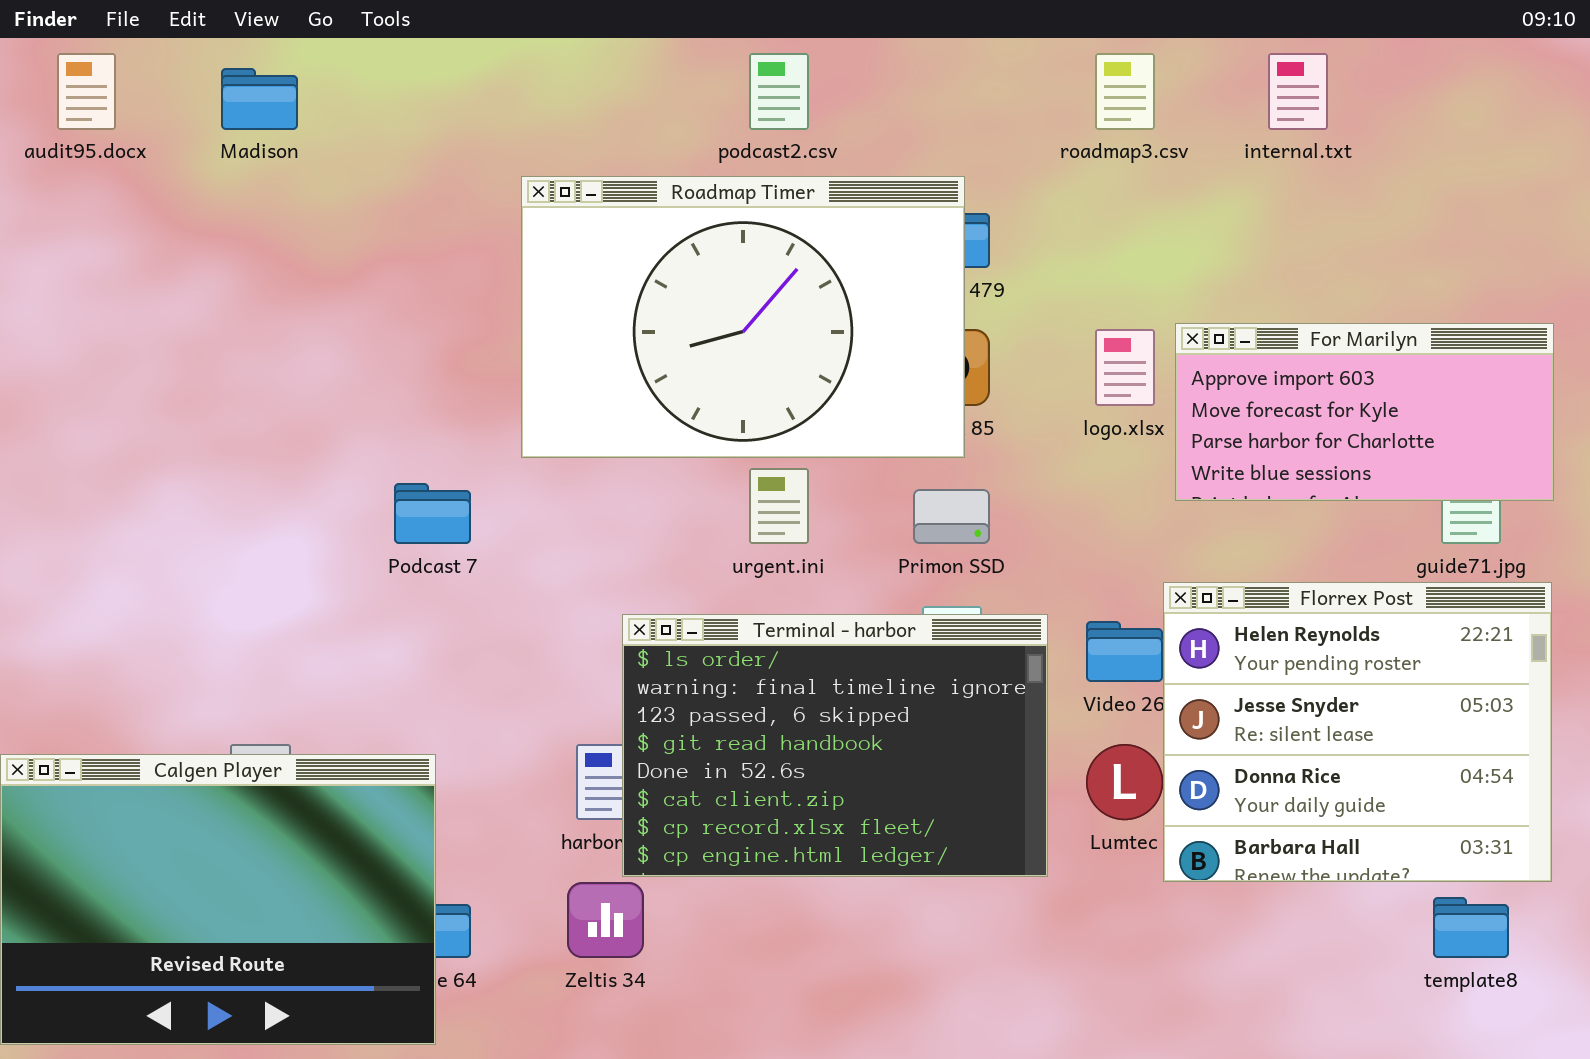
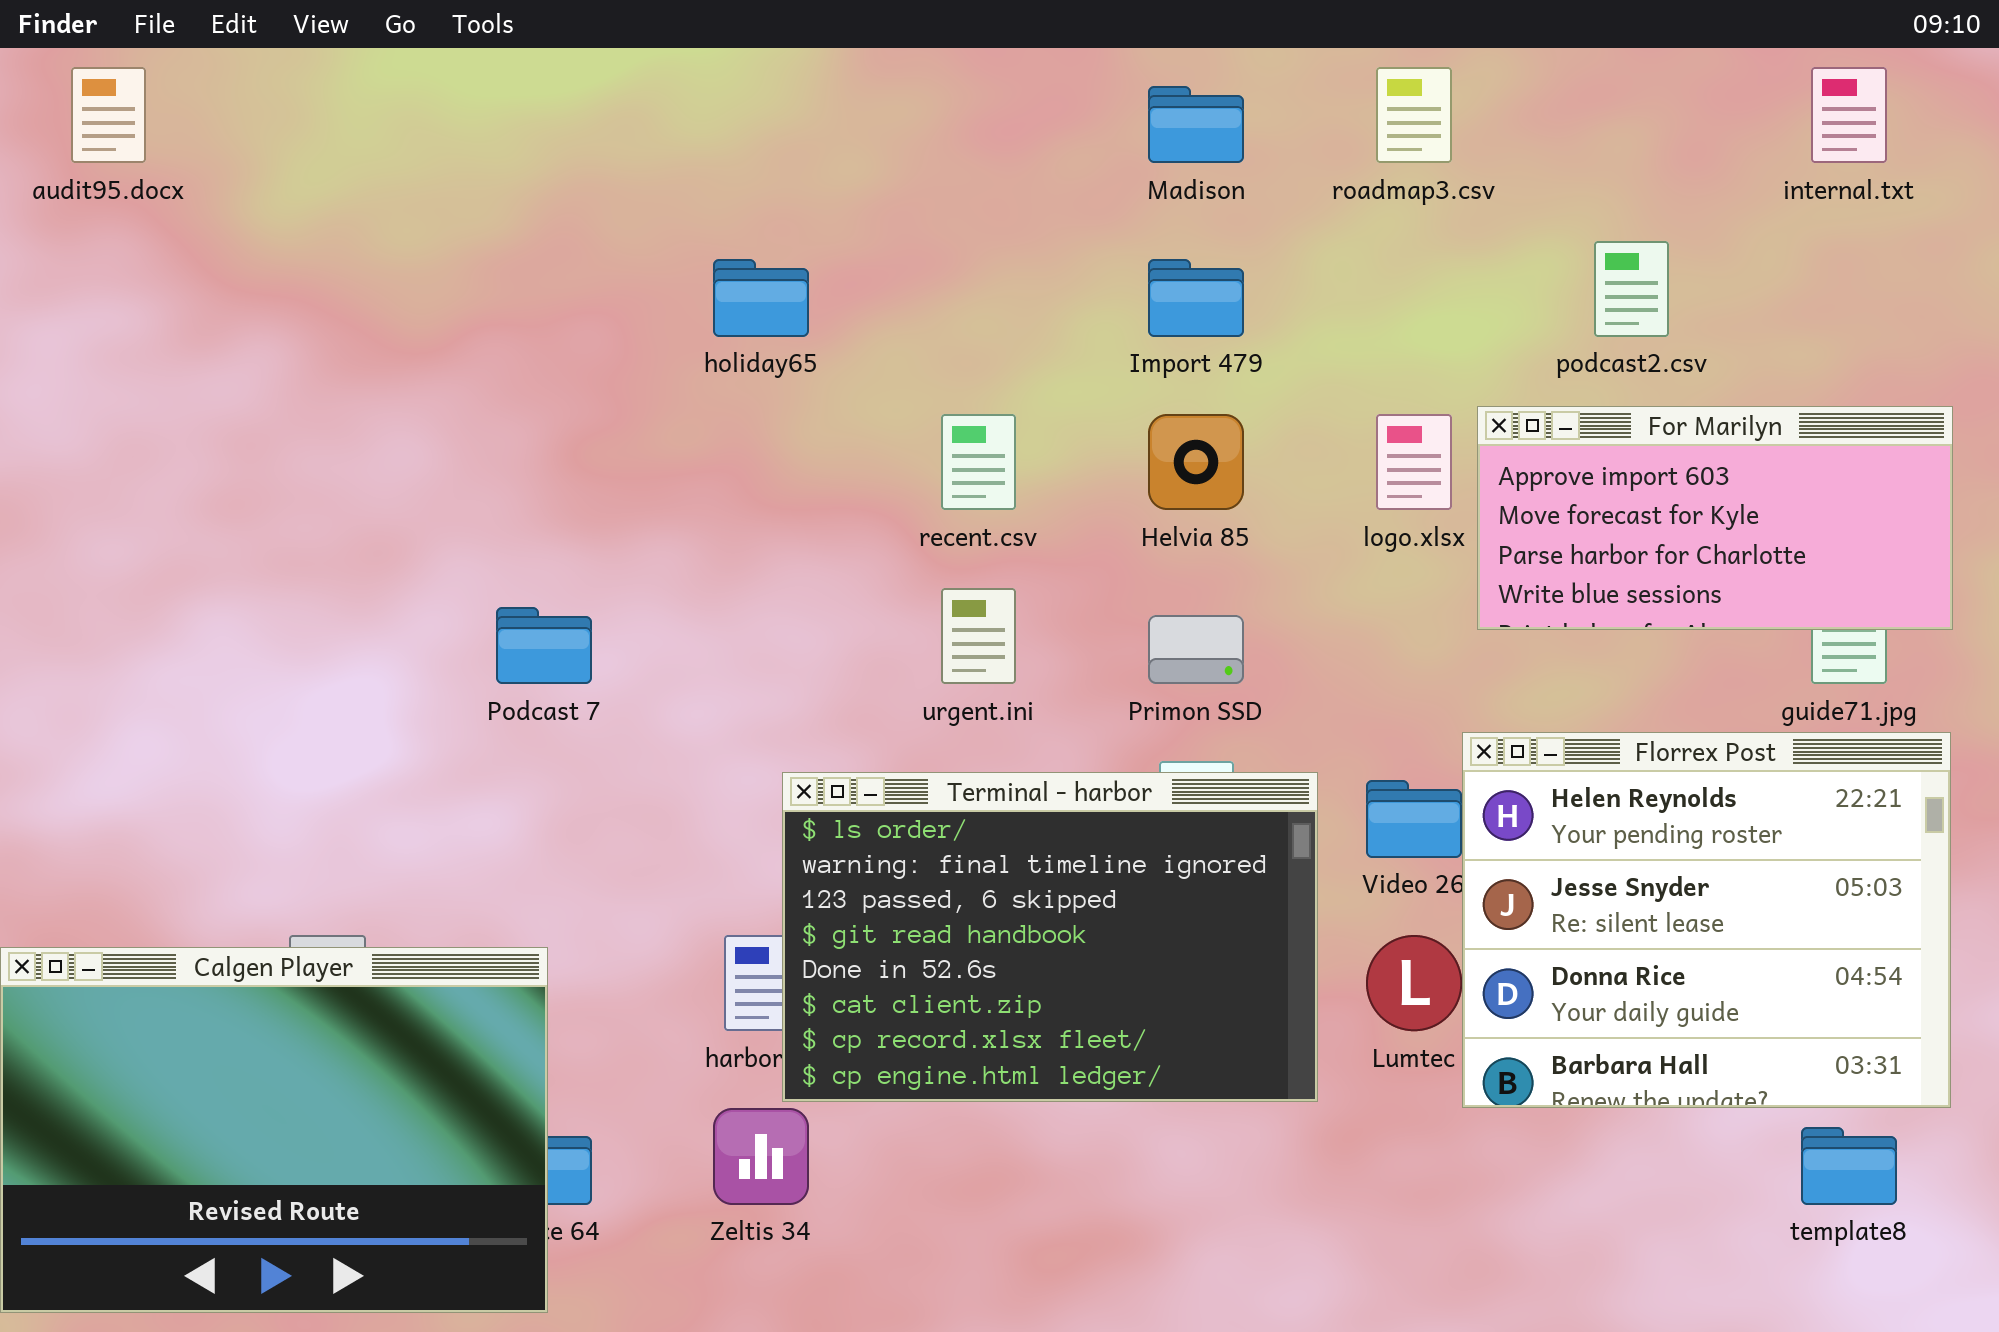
podcast2.csv: [749,53,809,130] -> [1594,241,1669,337], moved
internal.txt: [1268,53,1328,130] -> [1811,67,1887,163], moved
Madison: [221,68,298,130] -> [1148,86,1244,163], moved
Roadmap Timer: [521,176,965,458] -> none, closed

